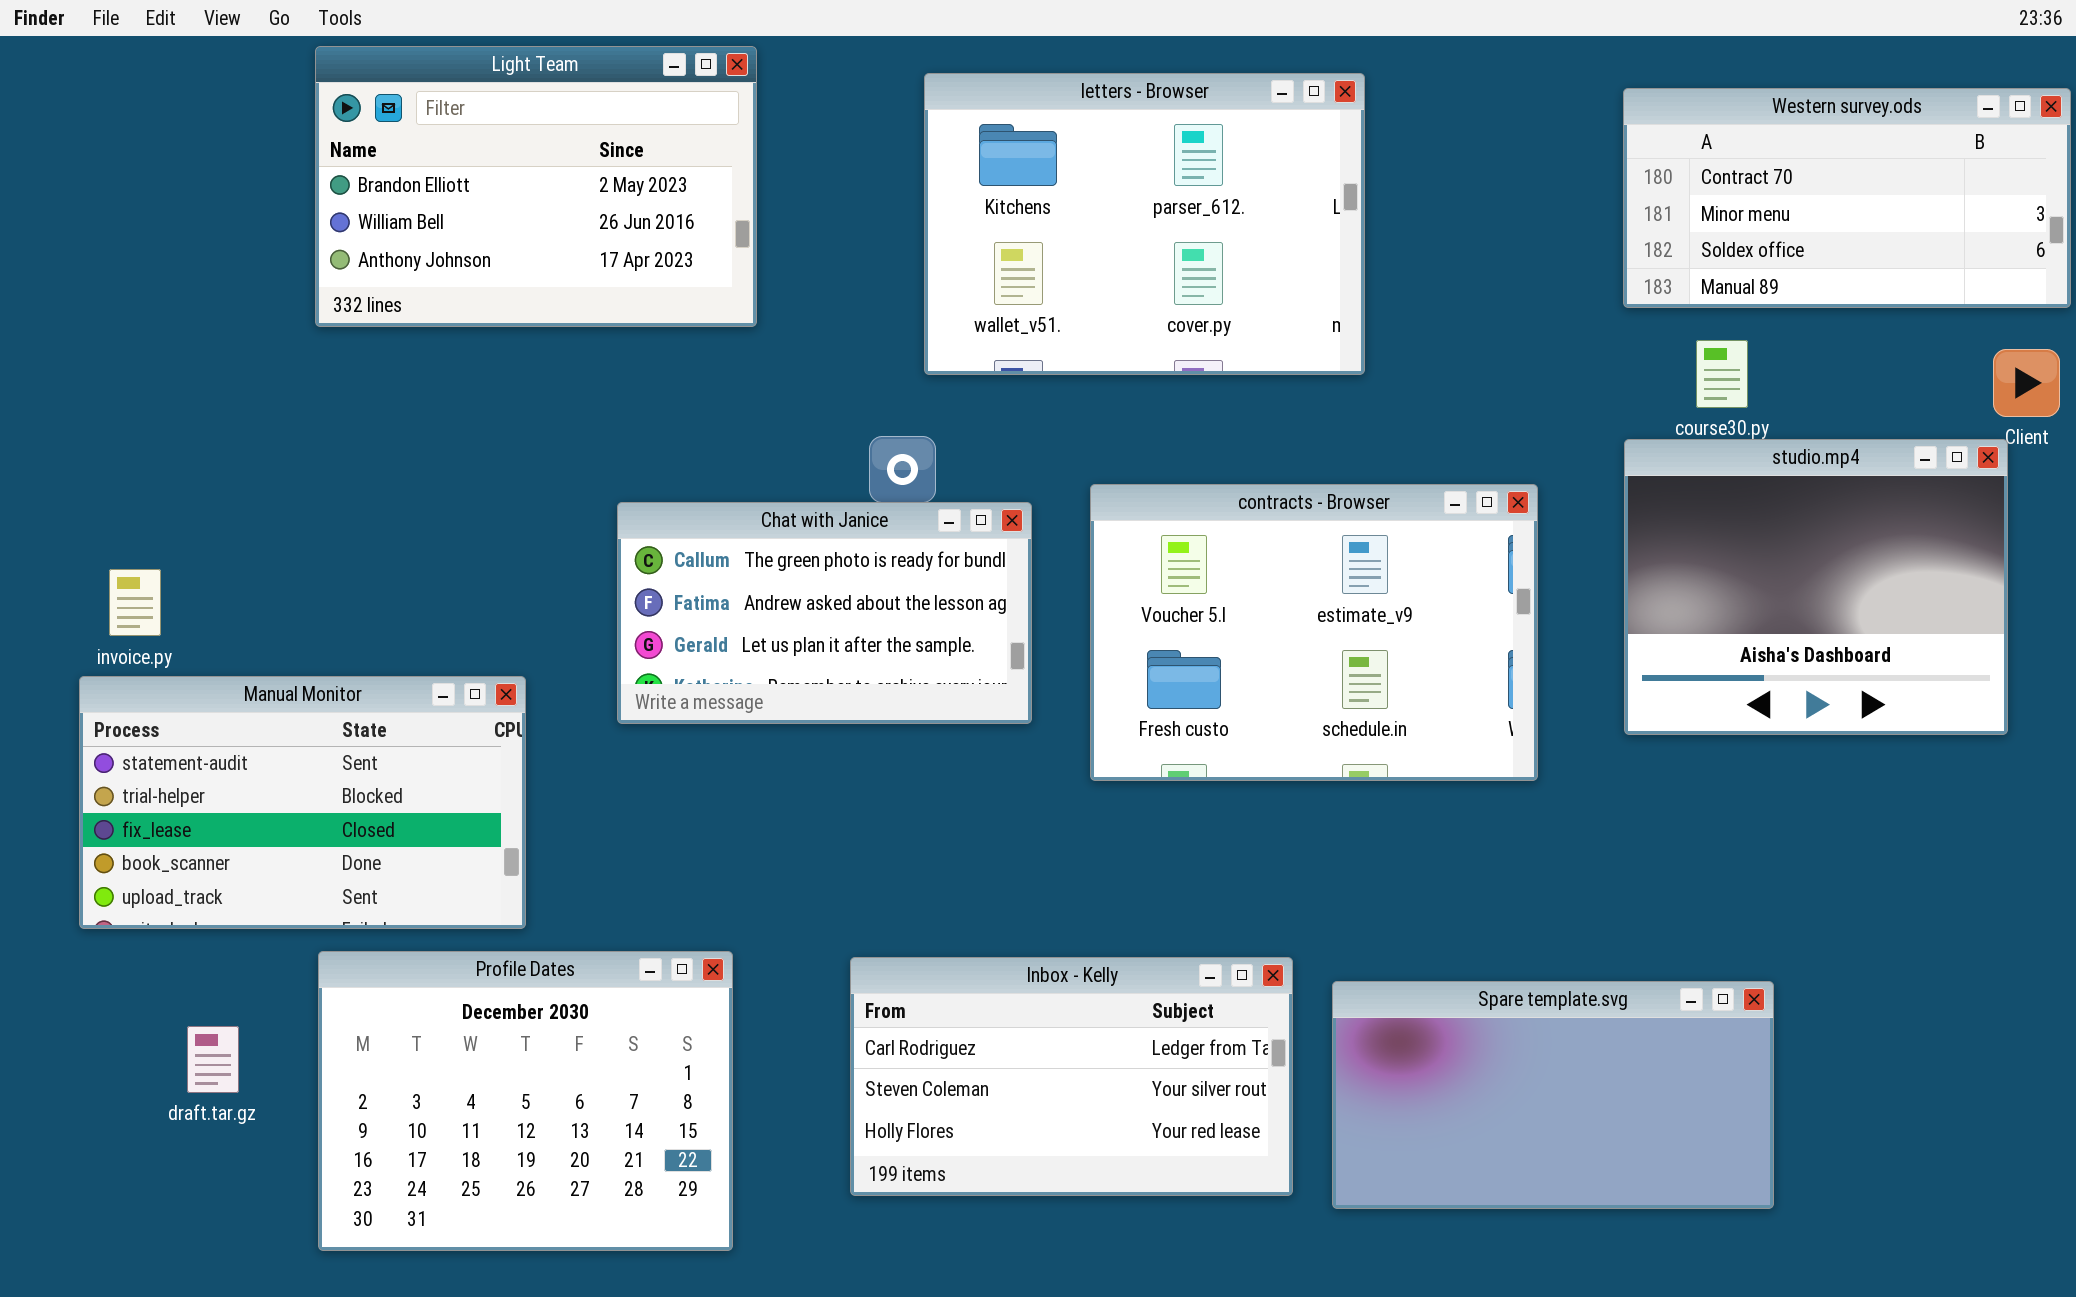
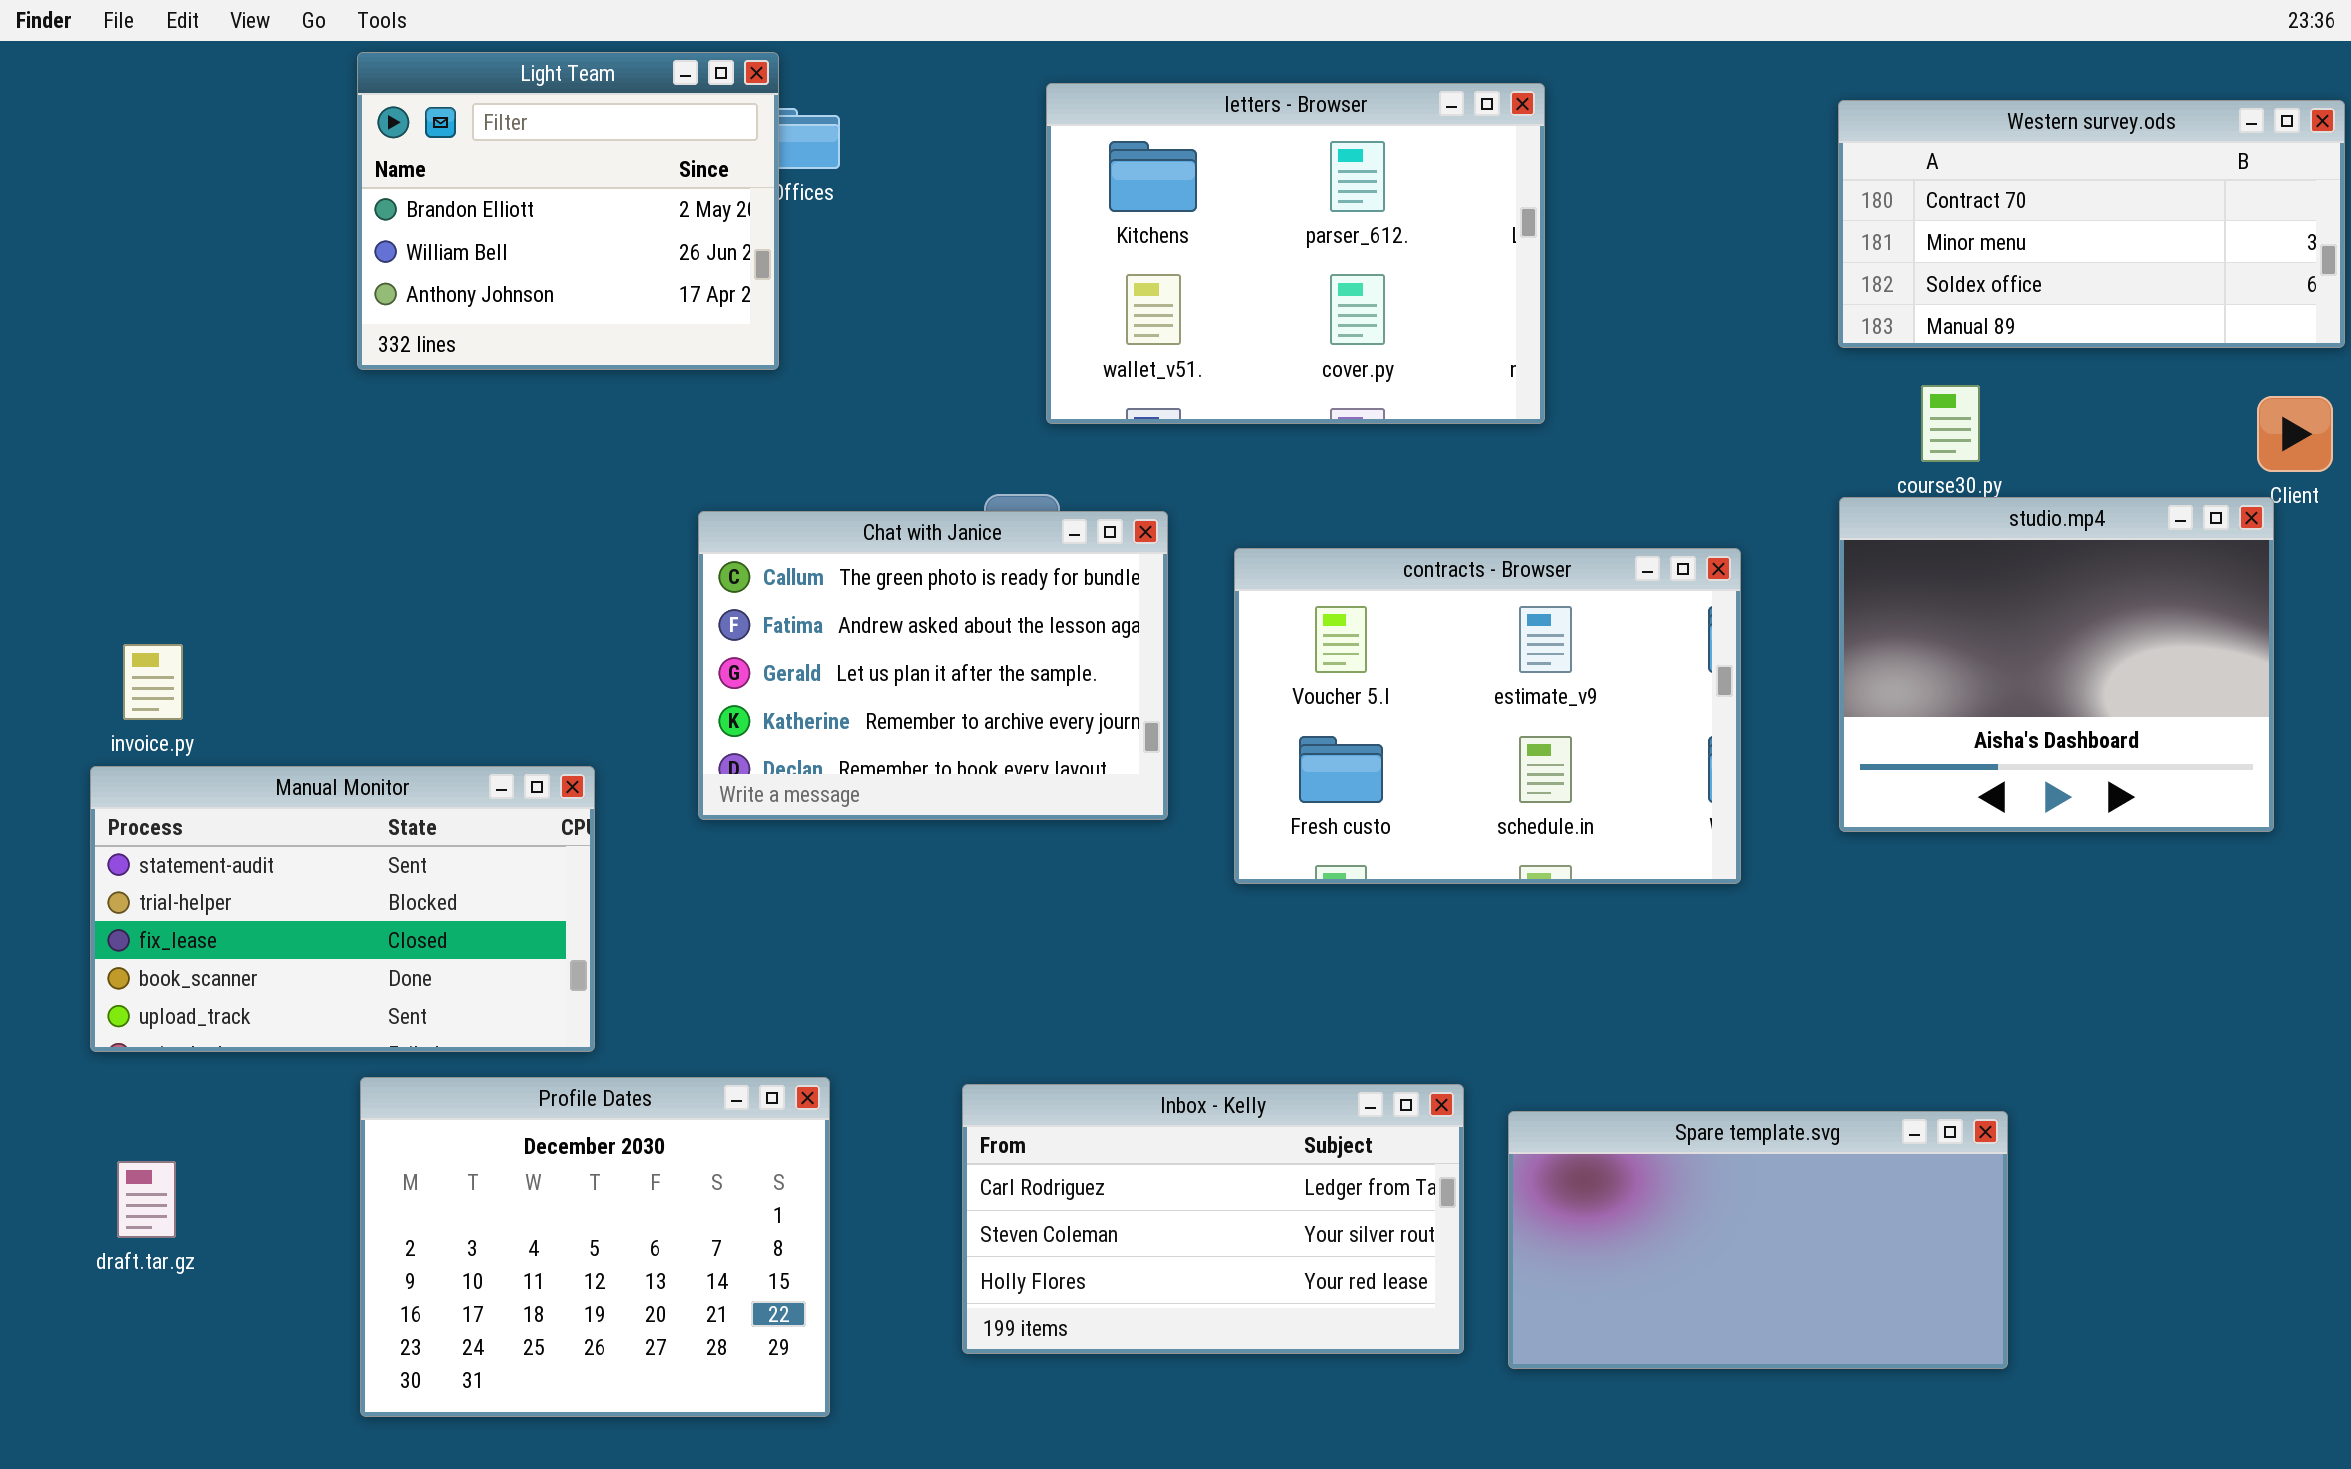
Light Team: [315,46,757,327] -> [357,52,779,370], resized
Chat with Janice: [617,502,1032,724] -> [698,511,1168,820], resized
draft.tar.gz: [187,1026,239,1093] -> [117,1161,176,1238], moved

